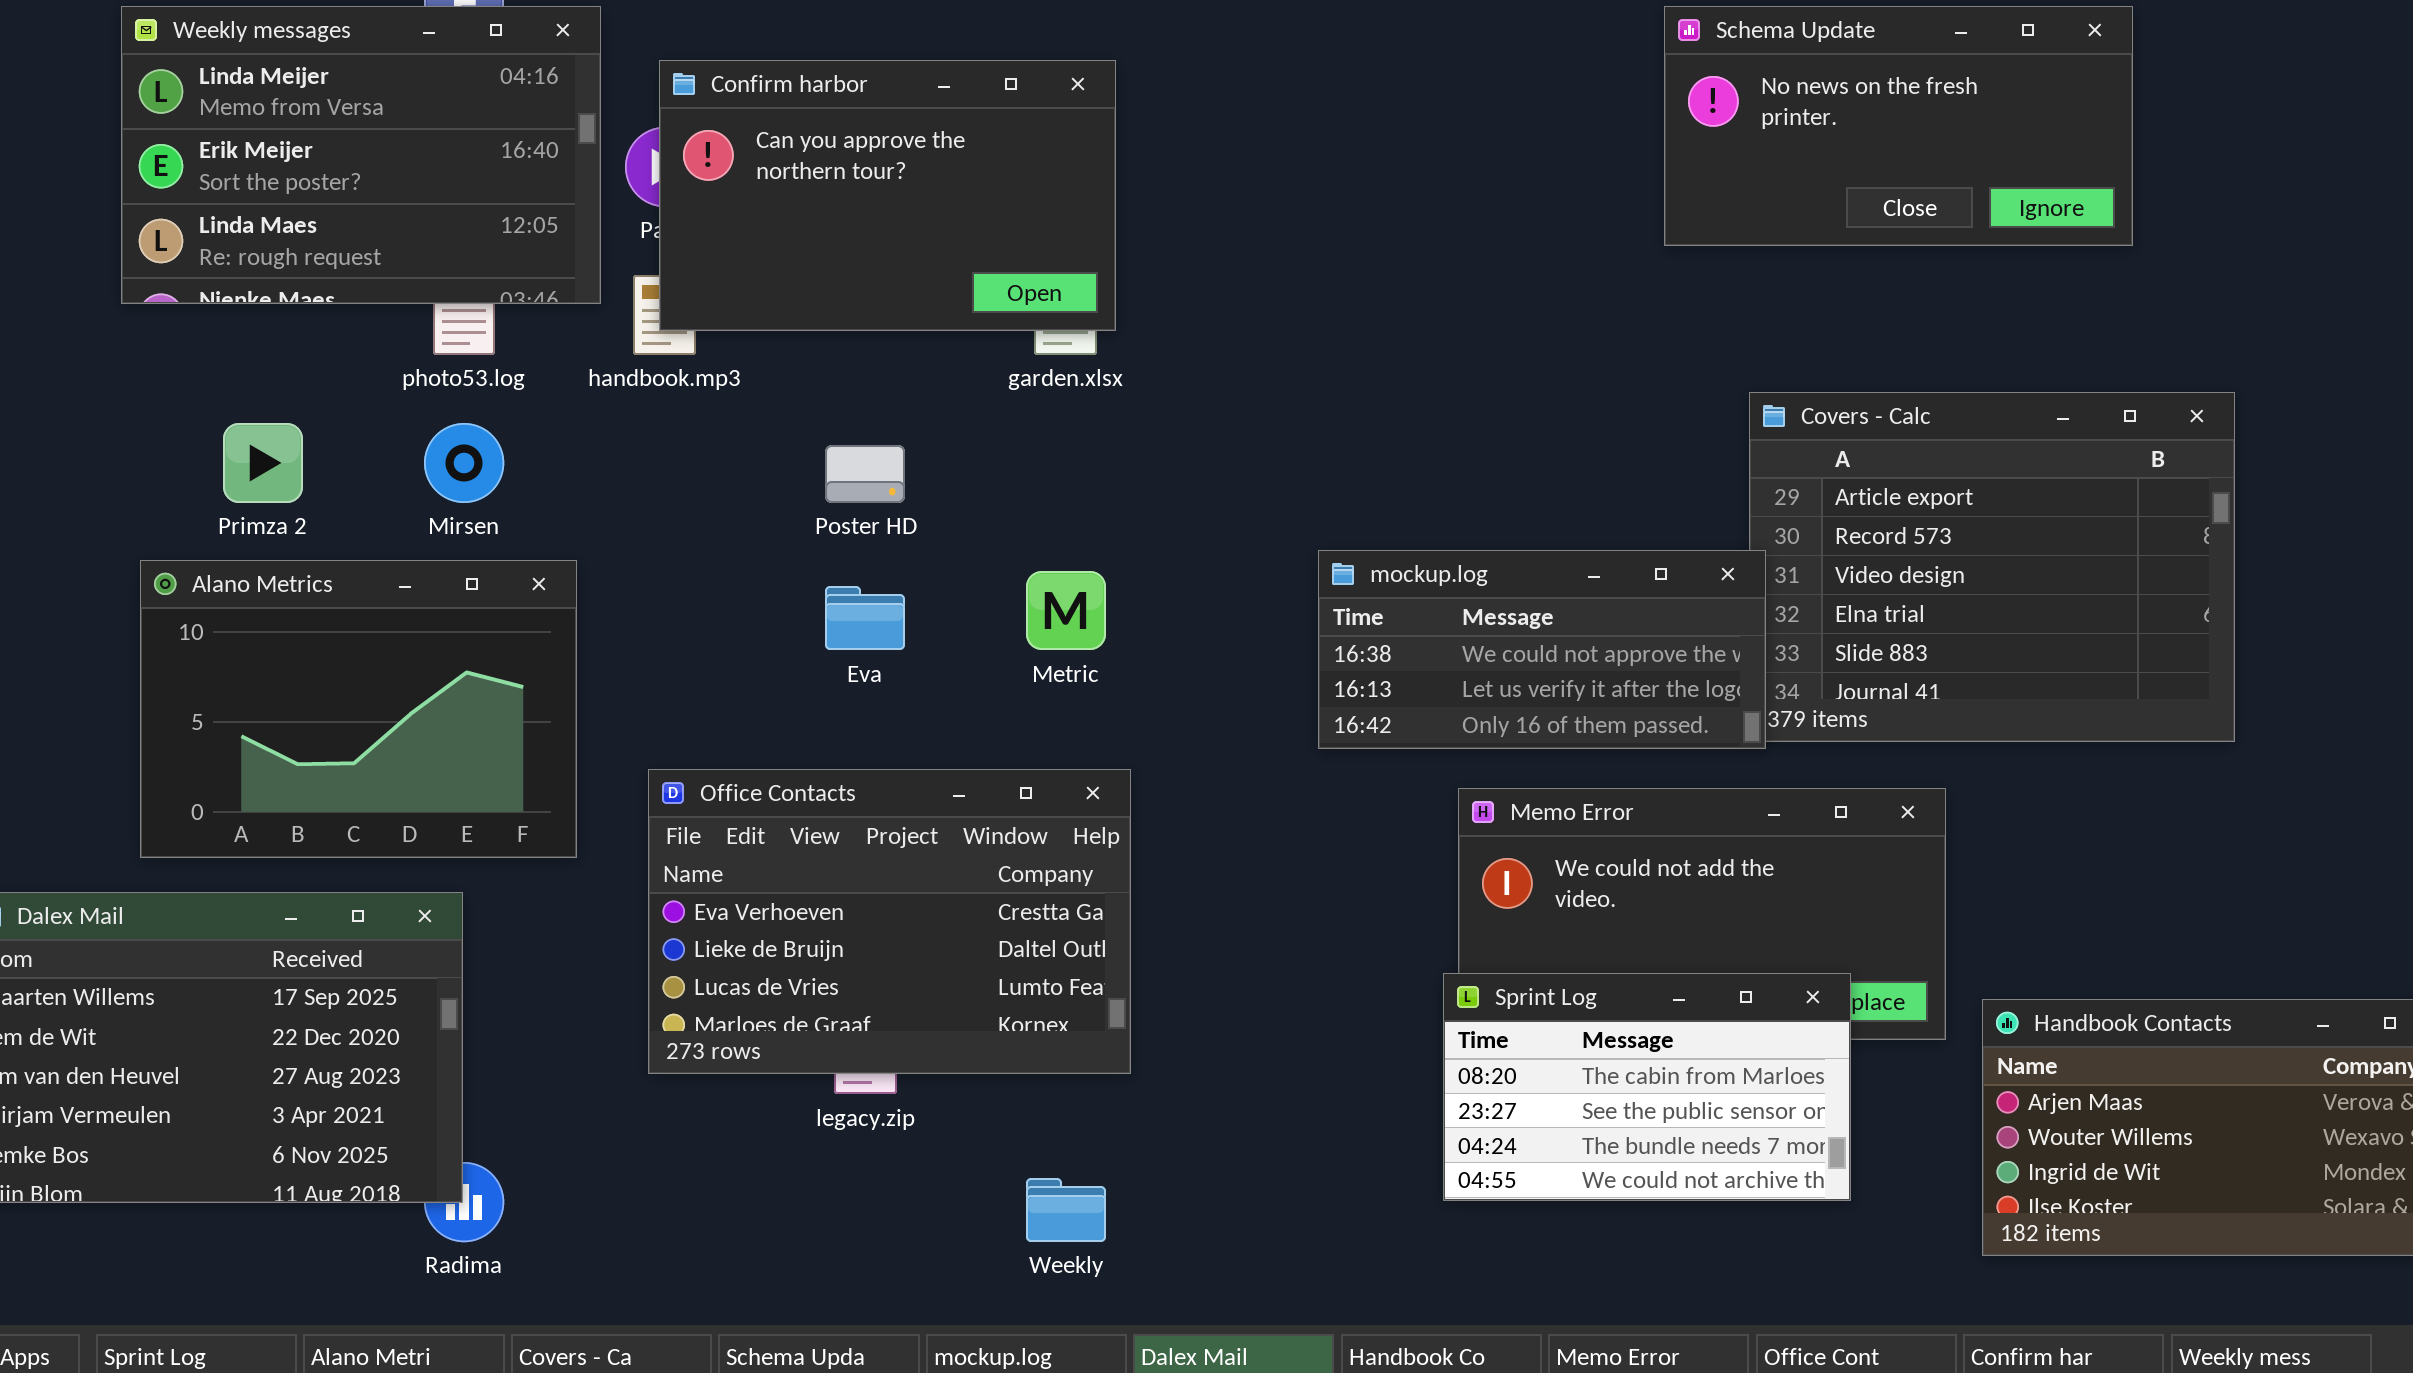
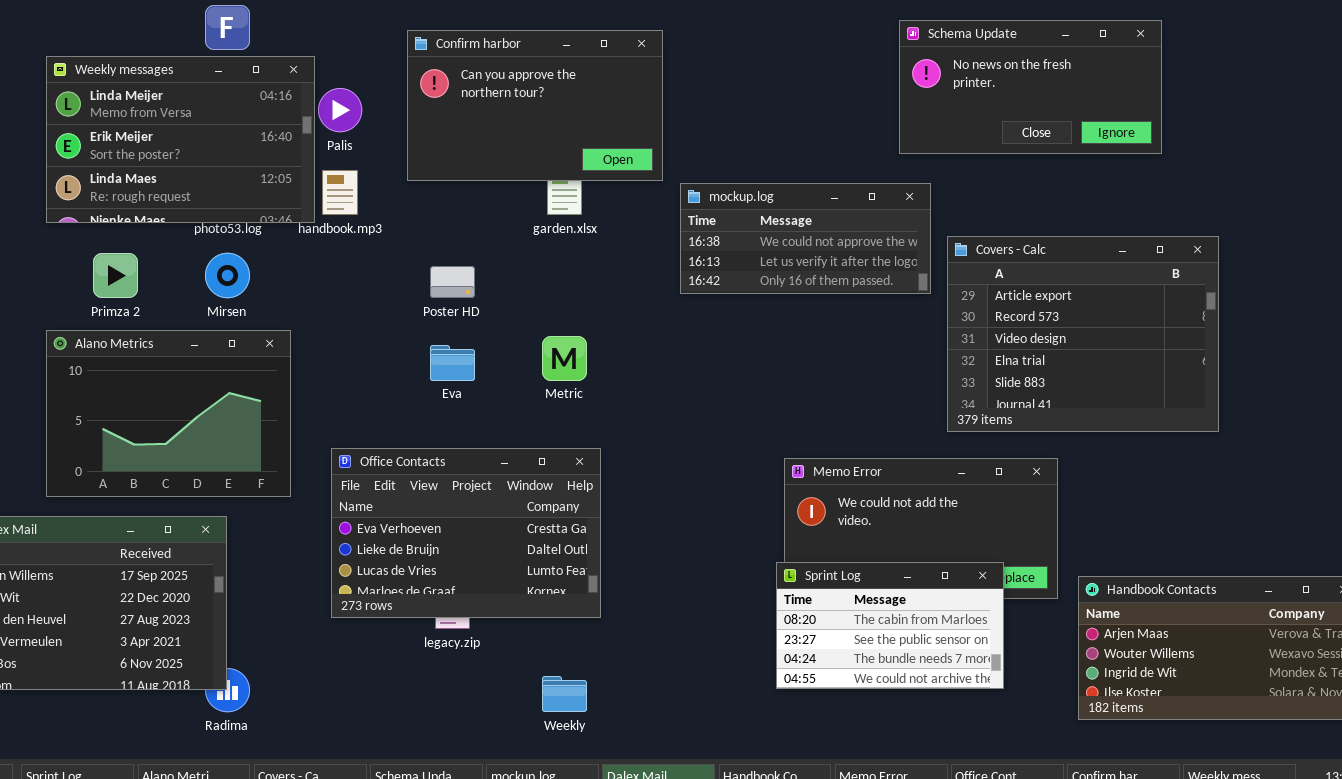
Weekly messages: [121,6,601,304] -> [46,56,315,223], moved
Confirm harbor: [659,60,1116,331] -> [407,30,663,181], moved
mockup.log: [1318,550,1766,749] -> [680,183,931,294], moved

